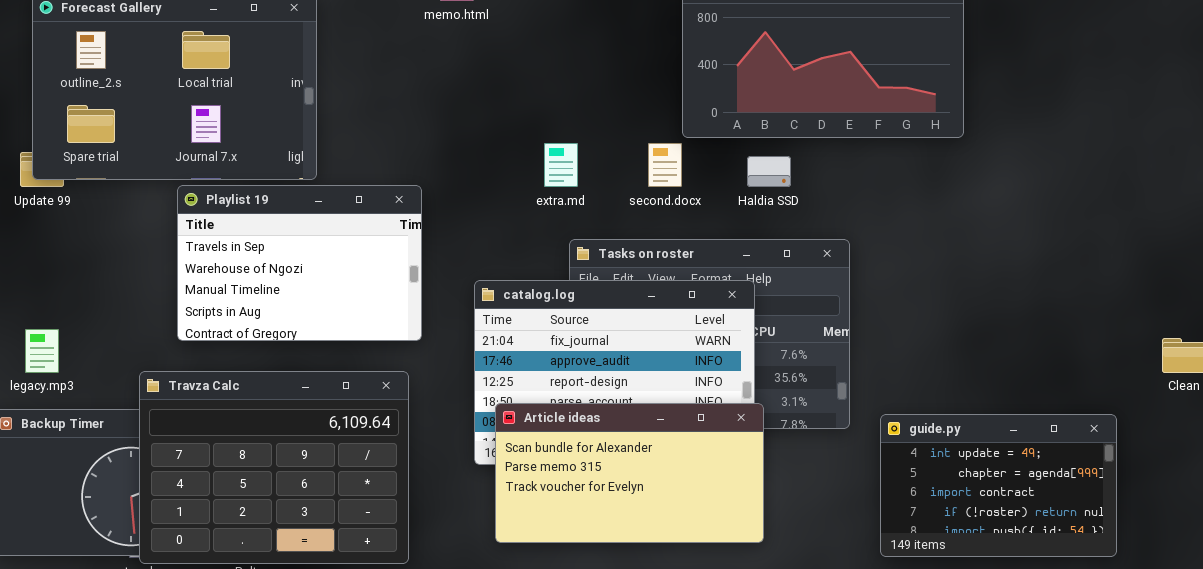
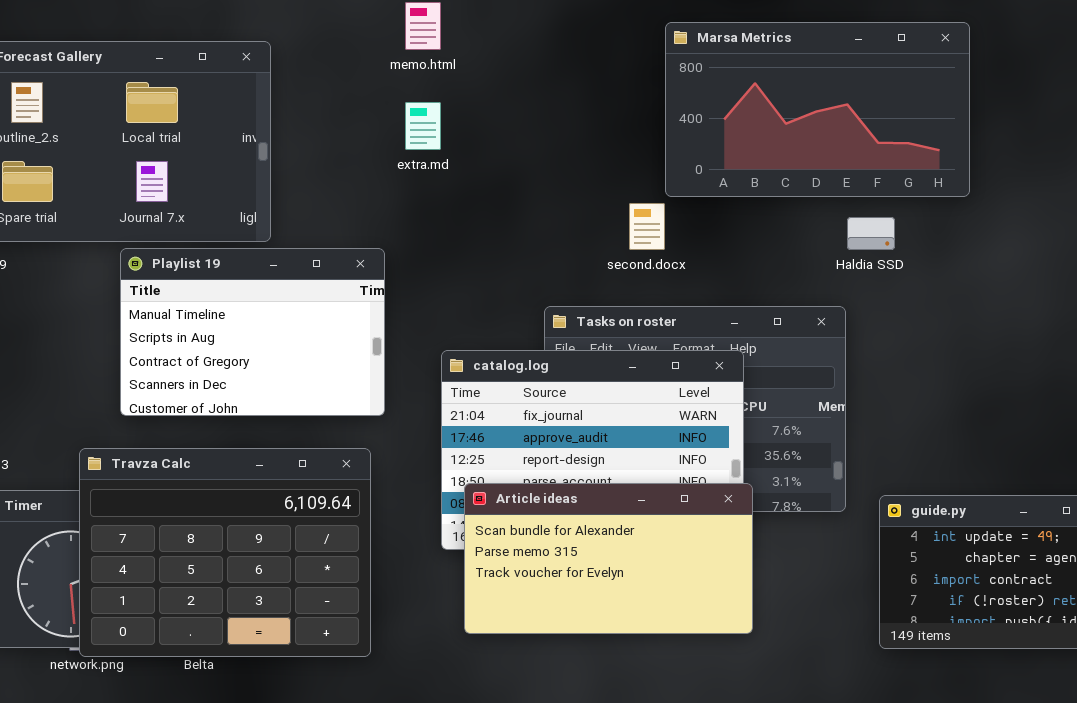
extra.md: [544,143,578,187] -> [405,102,441,150], moved
Haldia SSD: [747,156,791,187] -> [847,217,895,250], moved
Playlist 19: [177,185,422,341] -> [120,248,385,416], scrolled down 2 rows

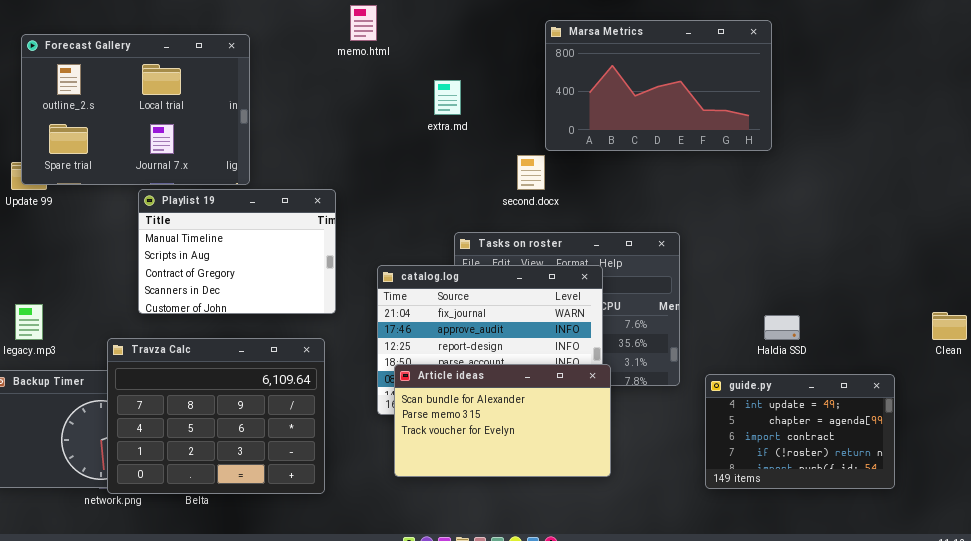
extra.md: [405,102,441,150] -> [434,80,461,115], moved
Haldia SSD: [847,217,895,250] -> [764,315,800,340], moved

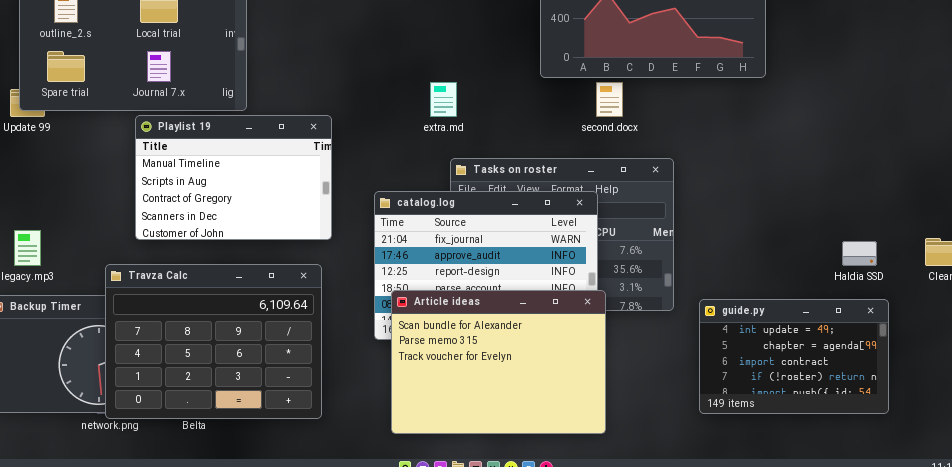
extra.md: [434,80,461,115] -> [430,82,457,117], moved
second.docx: [517,155,545,190] -> [596,82,623,117], moved
Haldia SSD: [764,315,800,340] -> [842,241,877,266], moved
Article ideas: [394,364,611,477] -> [391,290,606,434], resized

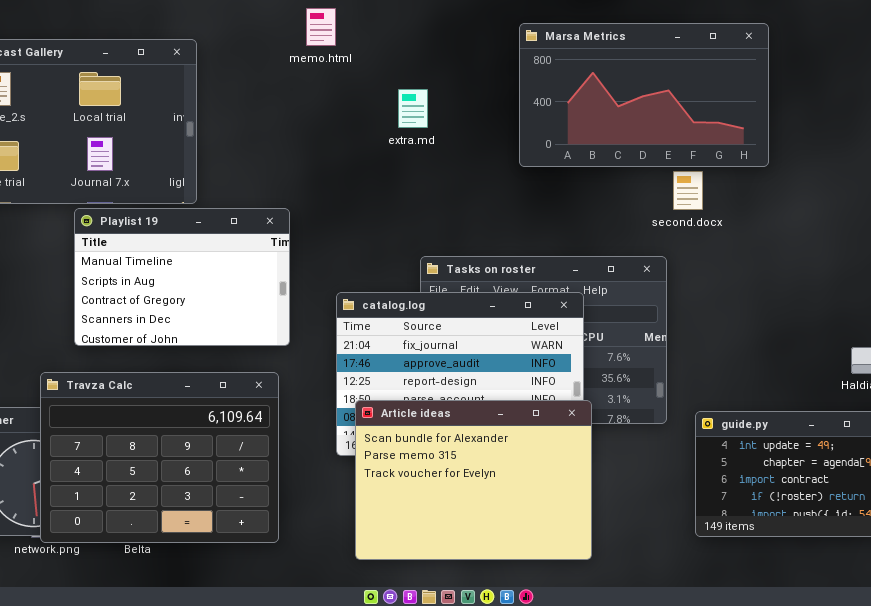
extra.md: [430,82,457,117] -> [398,89,428,128], moved
second.docx: [596,82,623,117] -> [673,171,703,210], moved

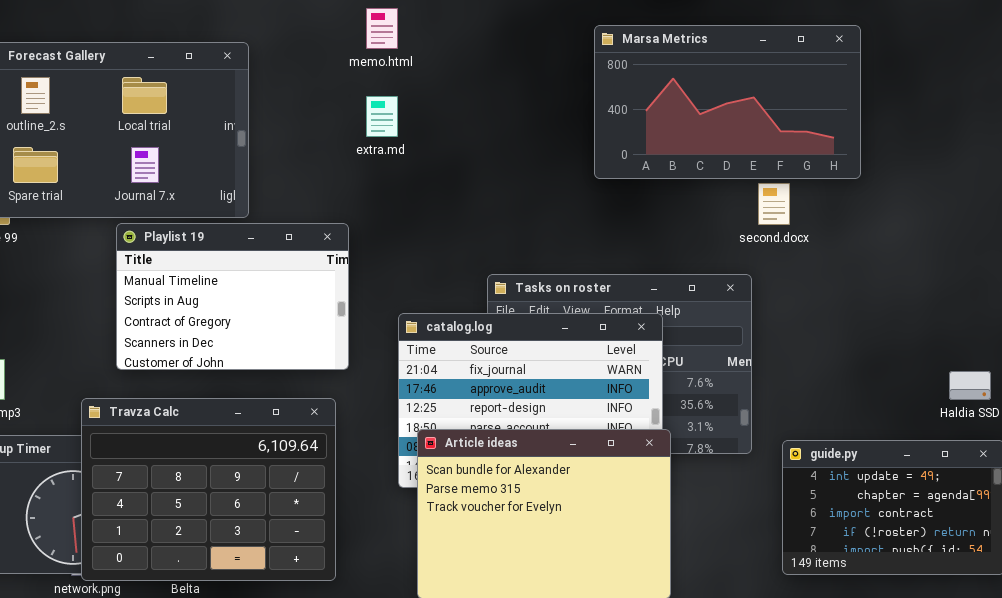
extra.md: [398,89,428,128] -> [366,96,398,137], moved

